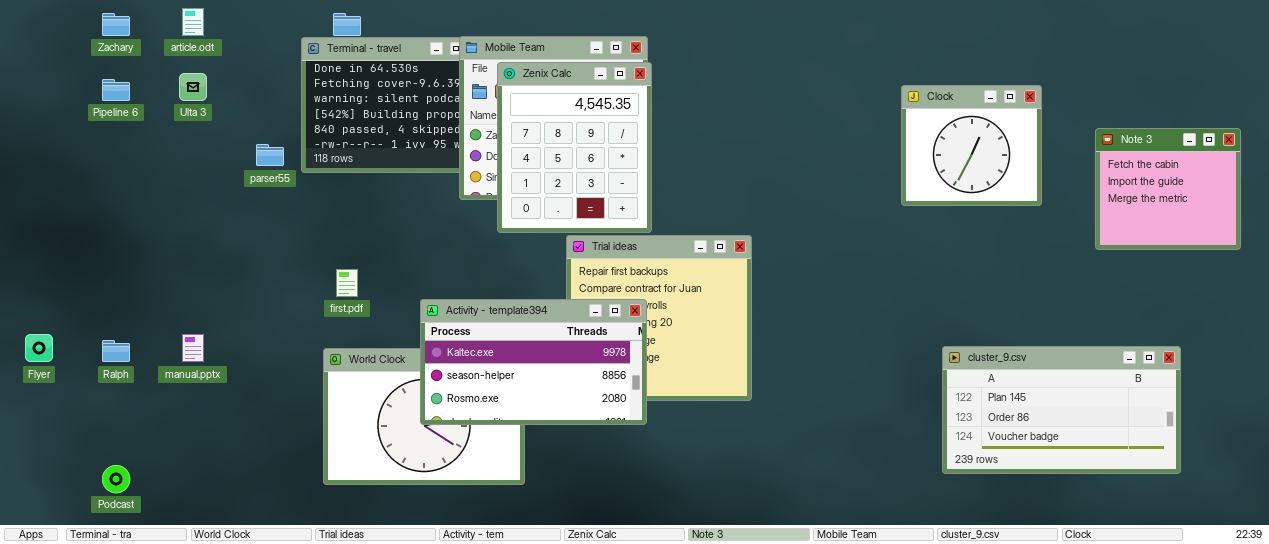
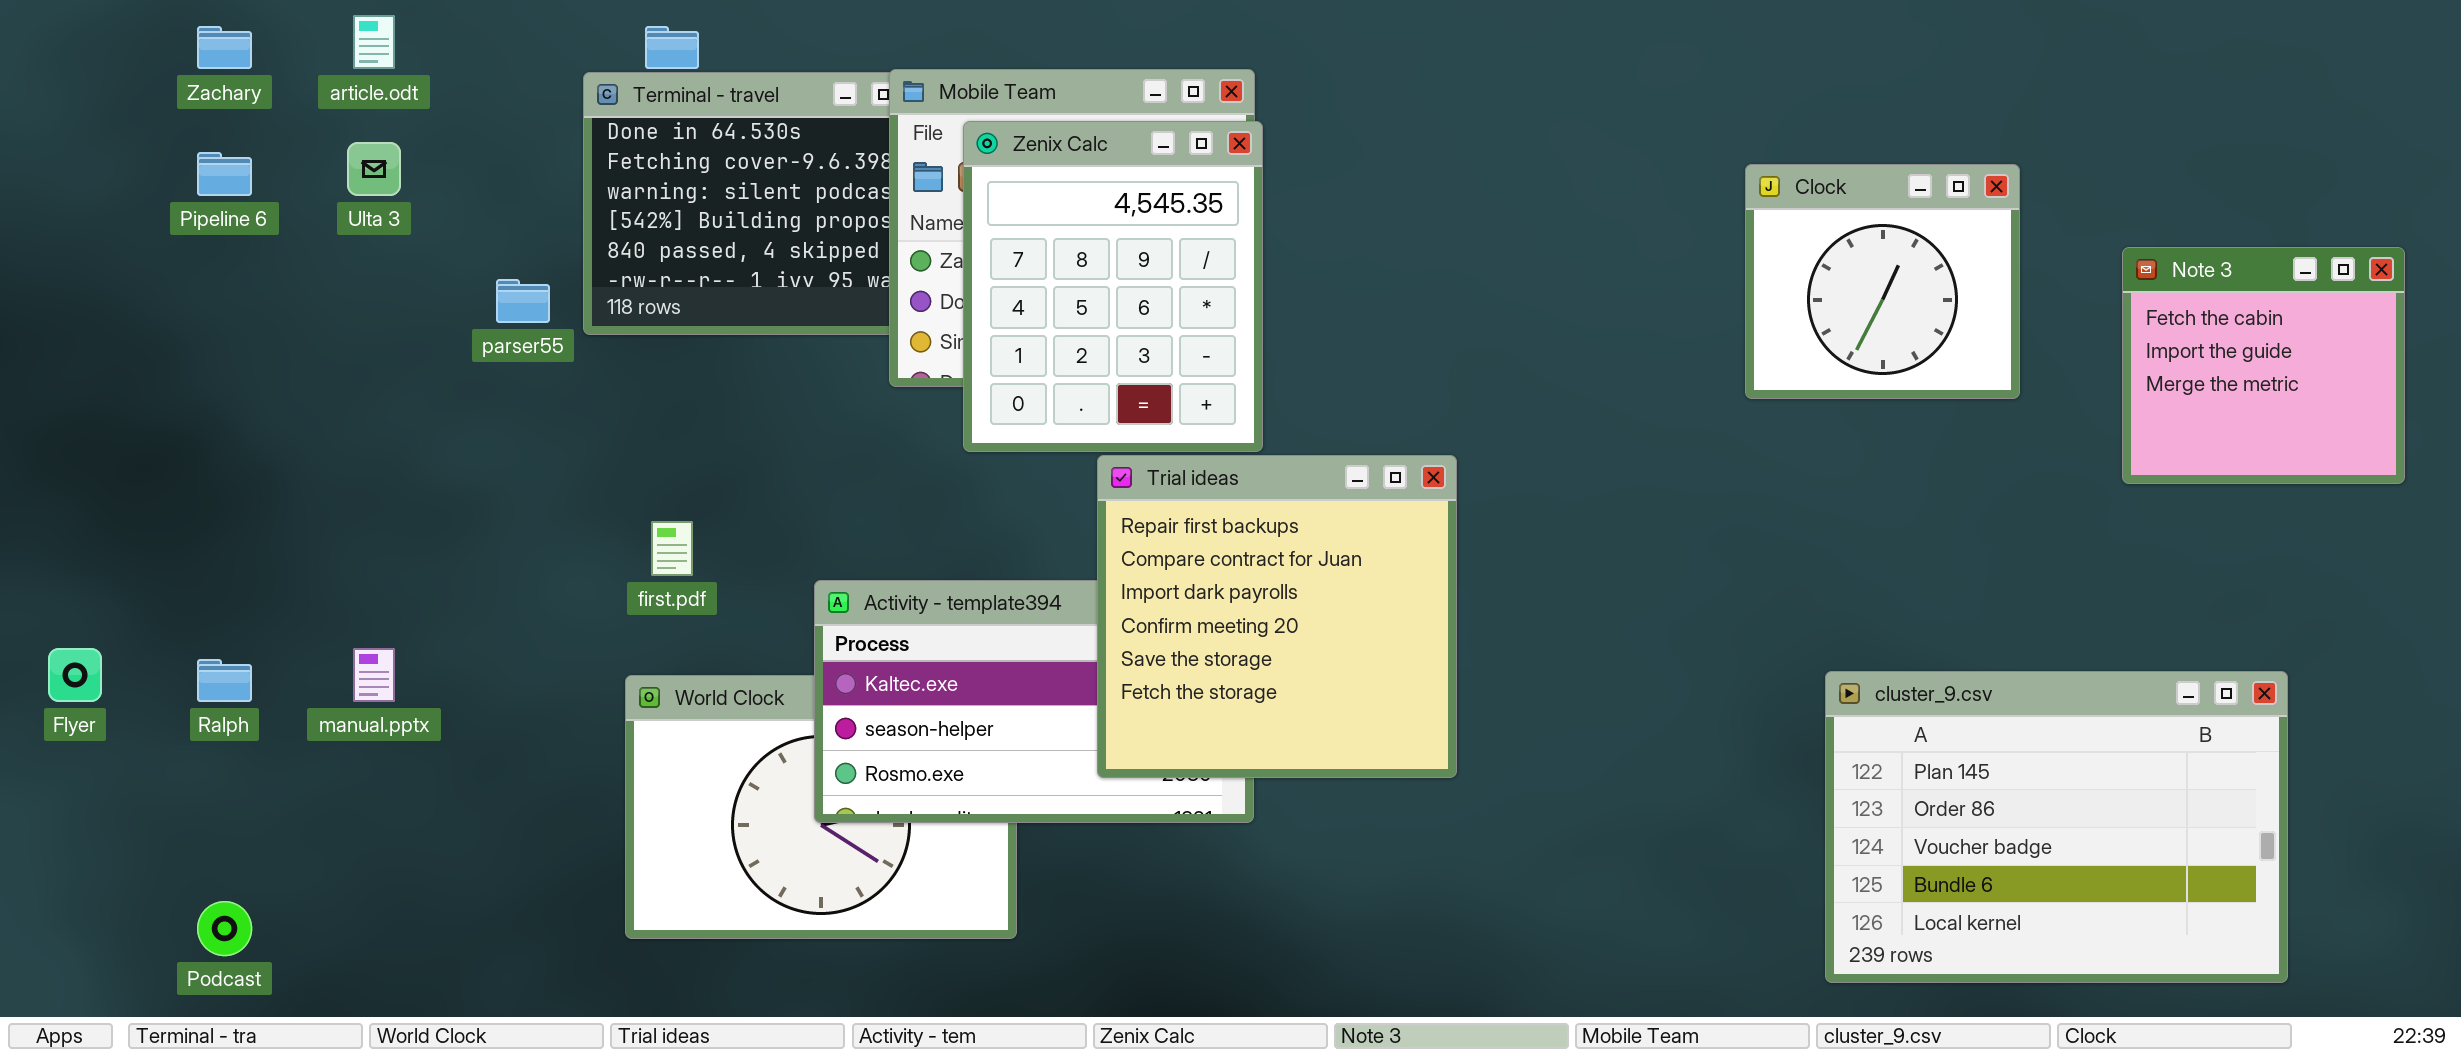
Trial ideas: [566,235,752,401] -> [1097,455,1457,778], raised
cluster_9.csv: [942,346,1181,474] -> [1825,671,2288,983], resized

